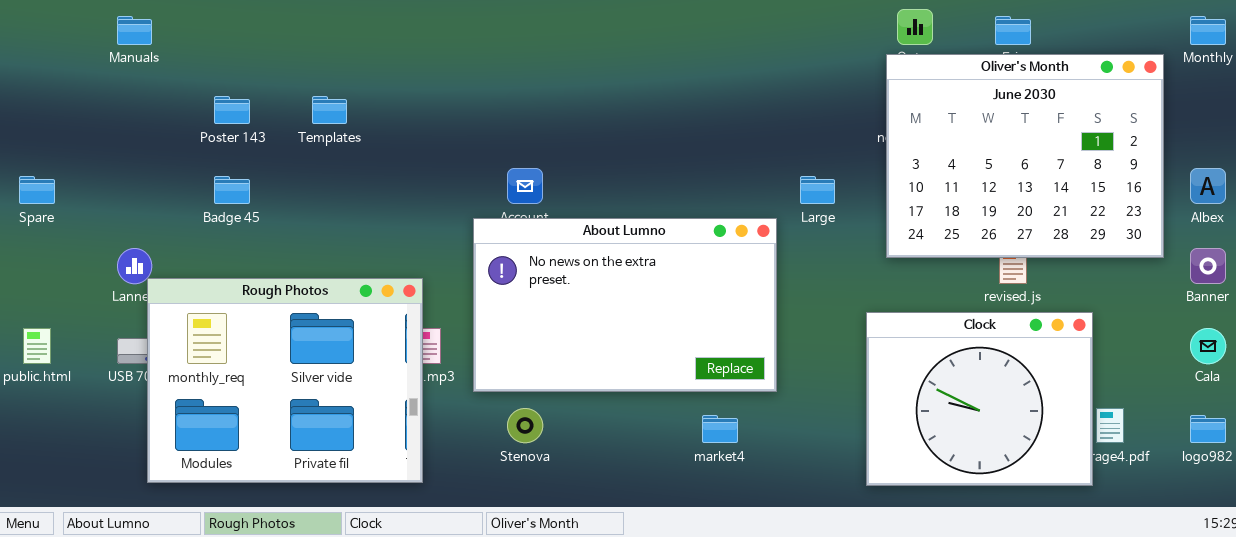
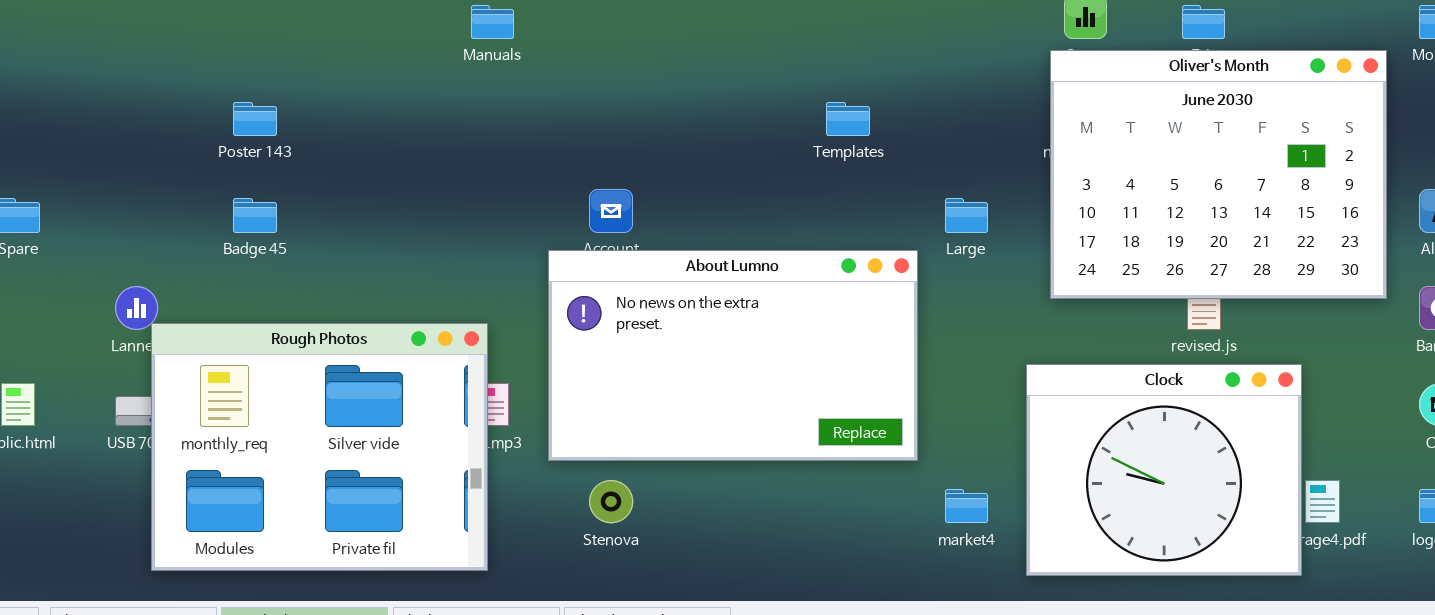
Manuals: [117,16,152,45] -> [471,5,514,39], moved
Templates: [312,96,347,124] -> [826,102,870,136], moved
market4: [702,415,738,443] -> [945,489,988,523], moved

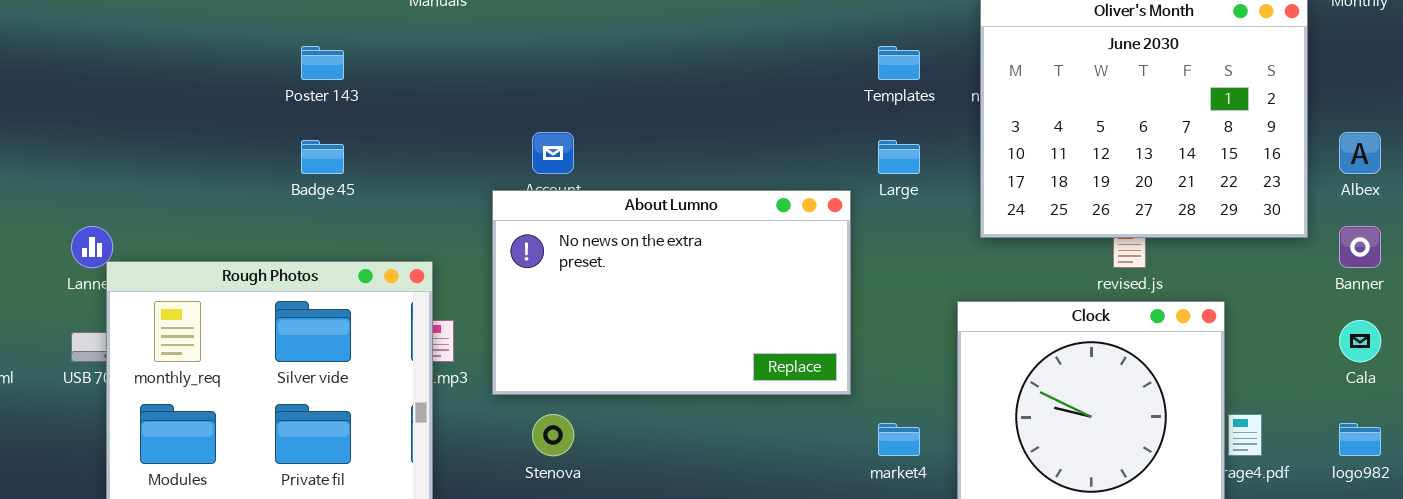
Poster 143: [233,102,277,136] -> [301,46,344,80], moved
Templates: [826,102,870,136] -> [878,46,920,80], moved
Badge 45: [233,198,277,233] -> [301,140,344,174], moved

